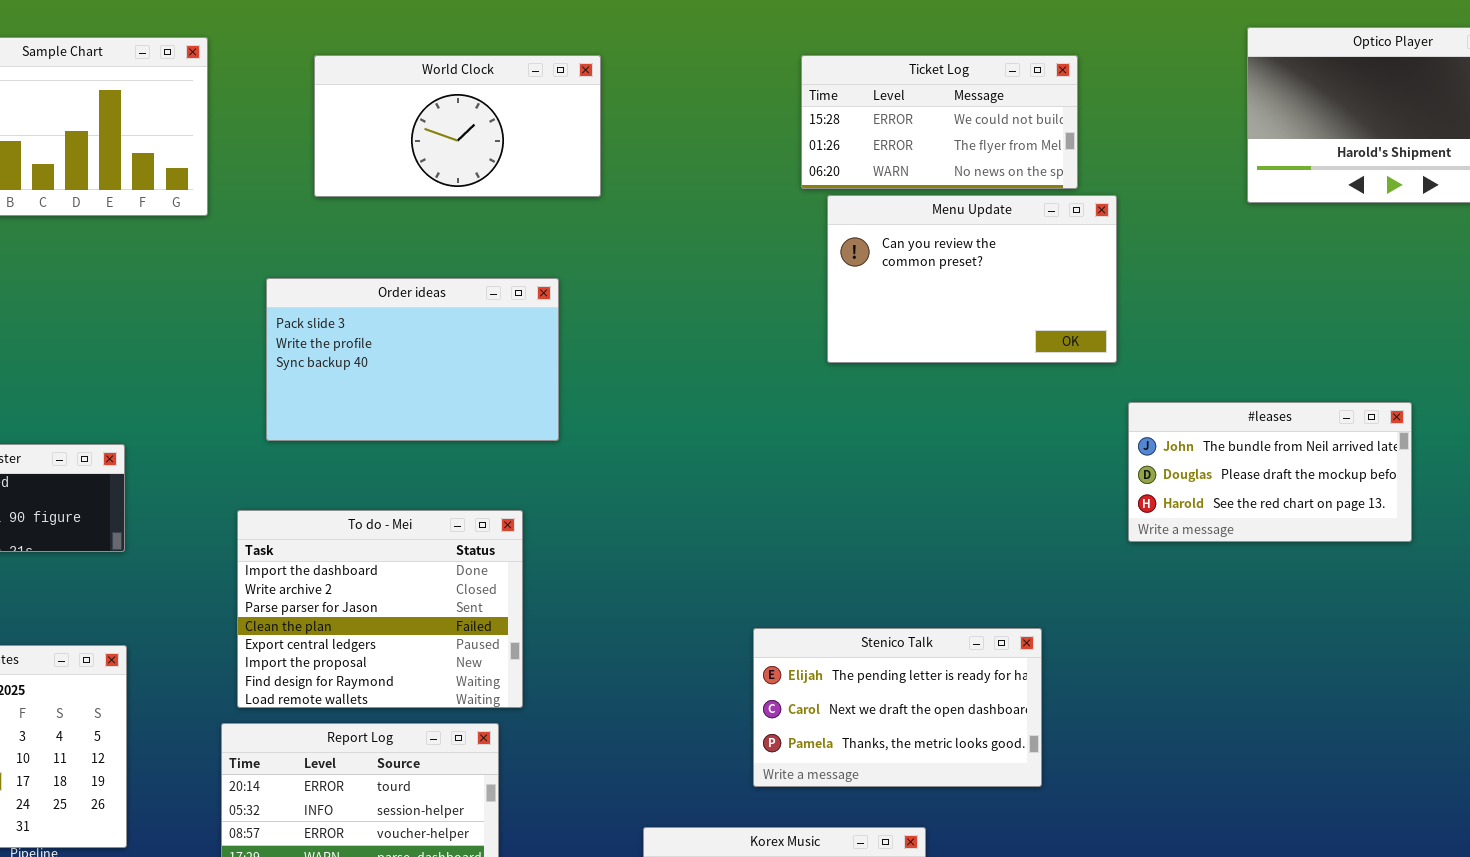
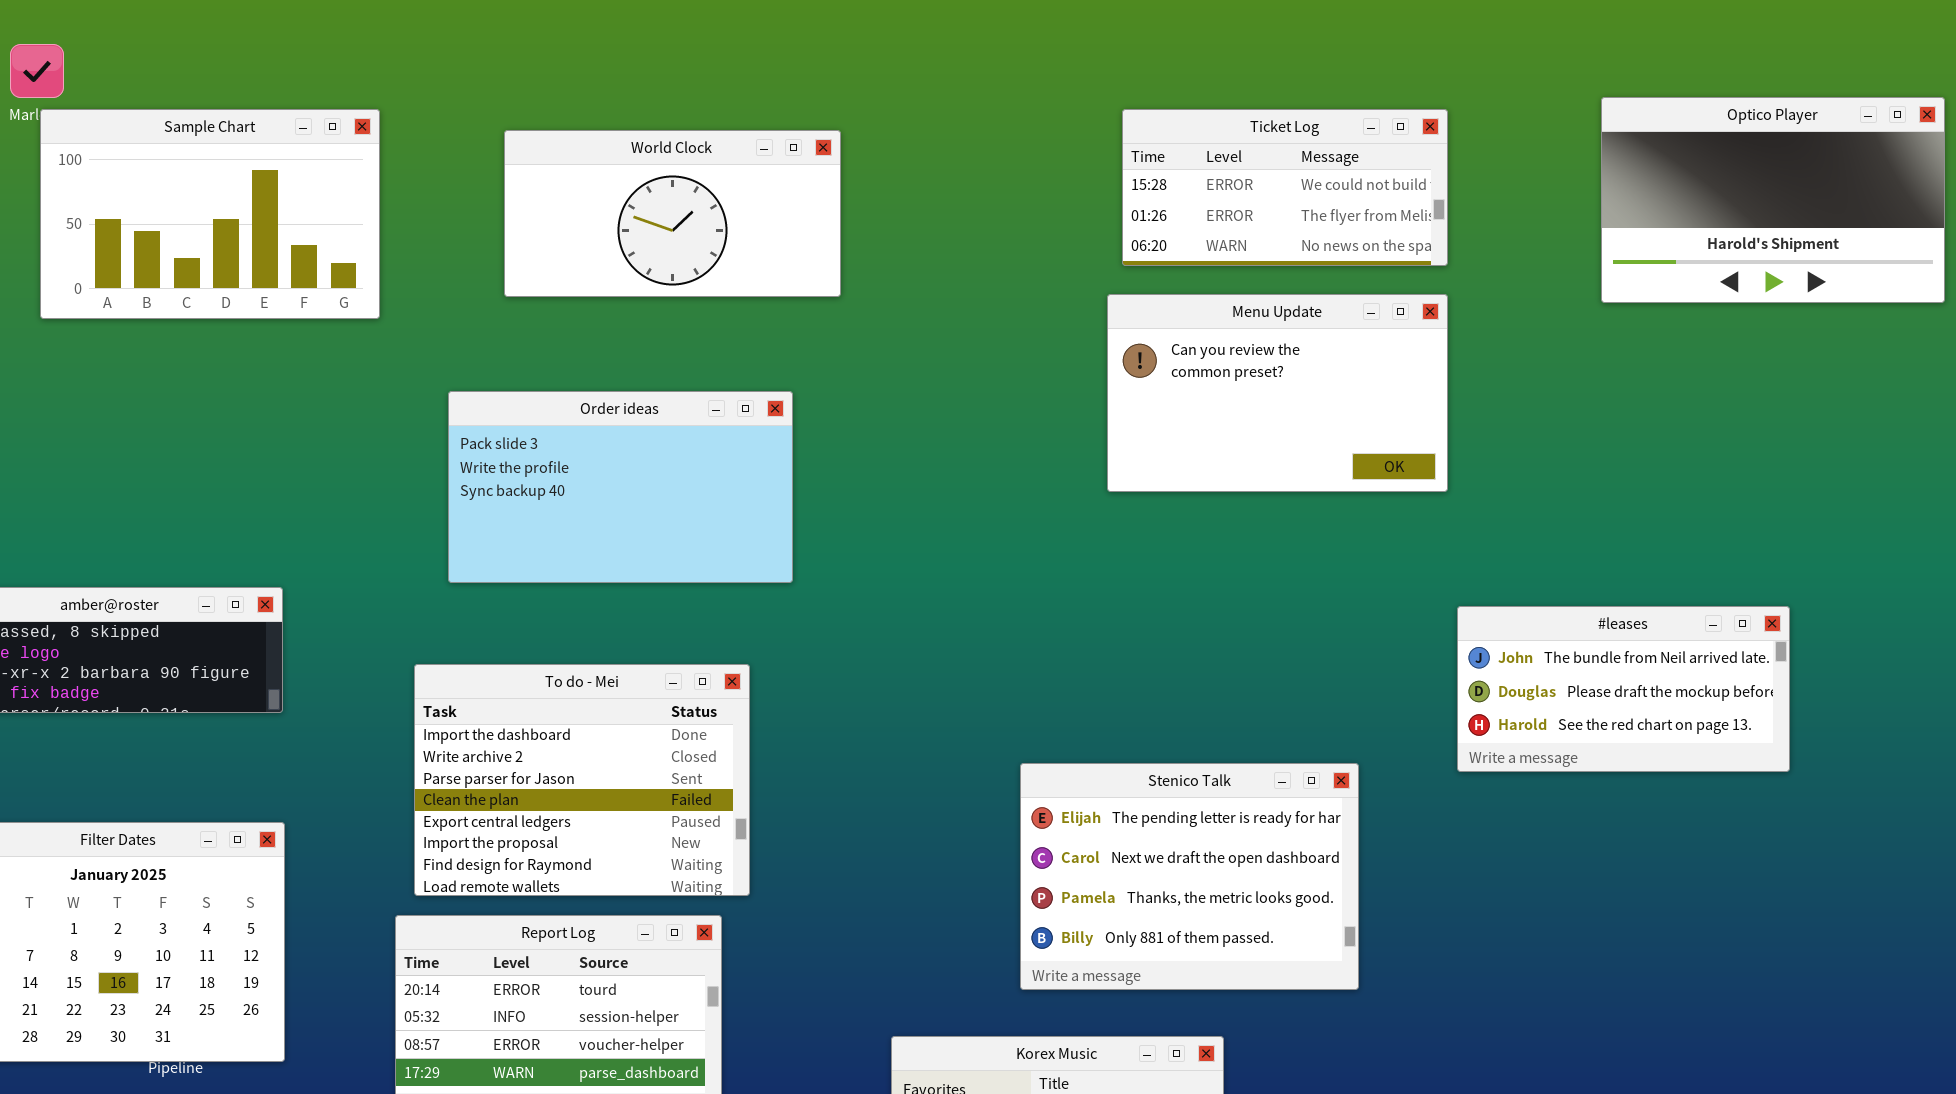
Ticket Log: [801,55,1078,189] -> [1122,109,1448,266], moved
#leases: [1128,402,1412,542] -> [1457,606,1790,772], moved
Stenico Talk: [753,628,1042,787] -> [1020,763,1359,990], resized

